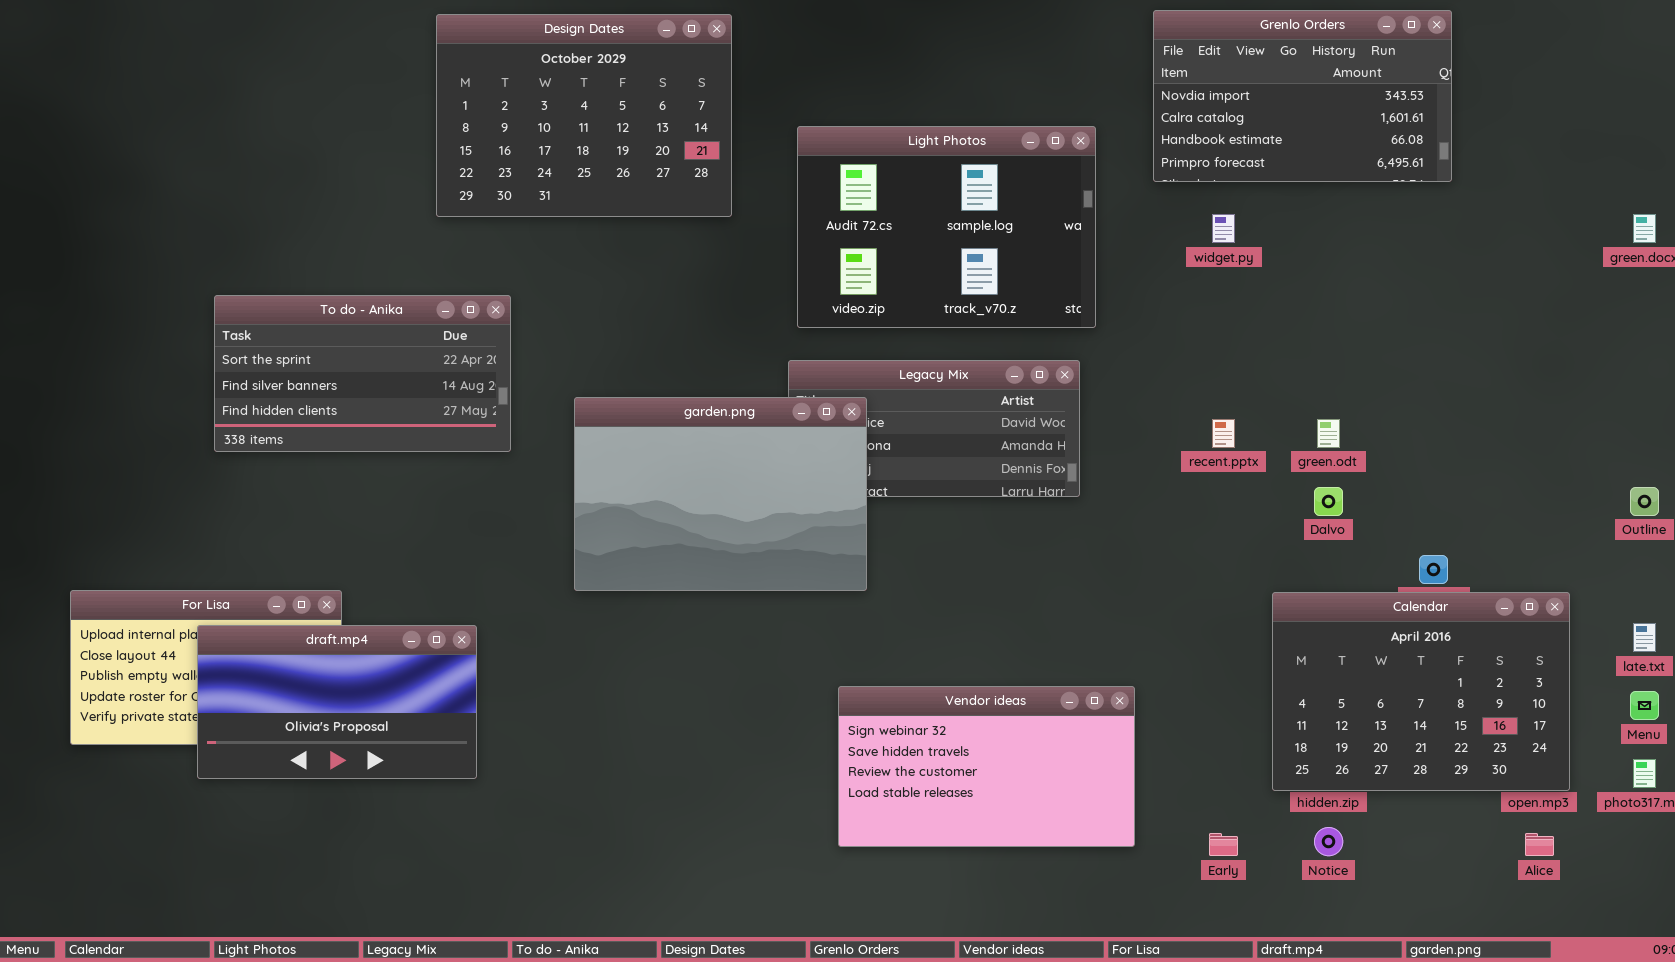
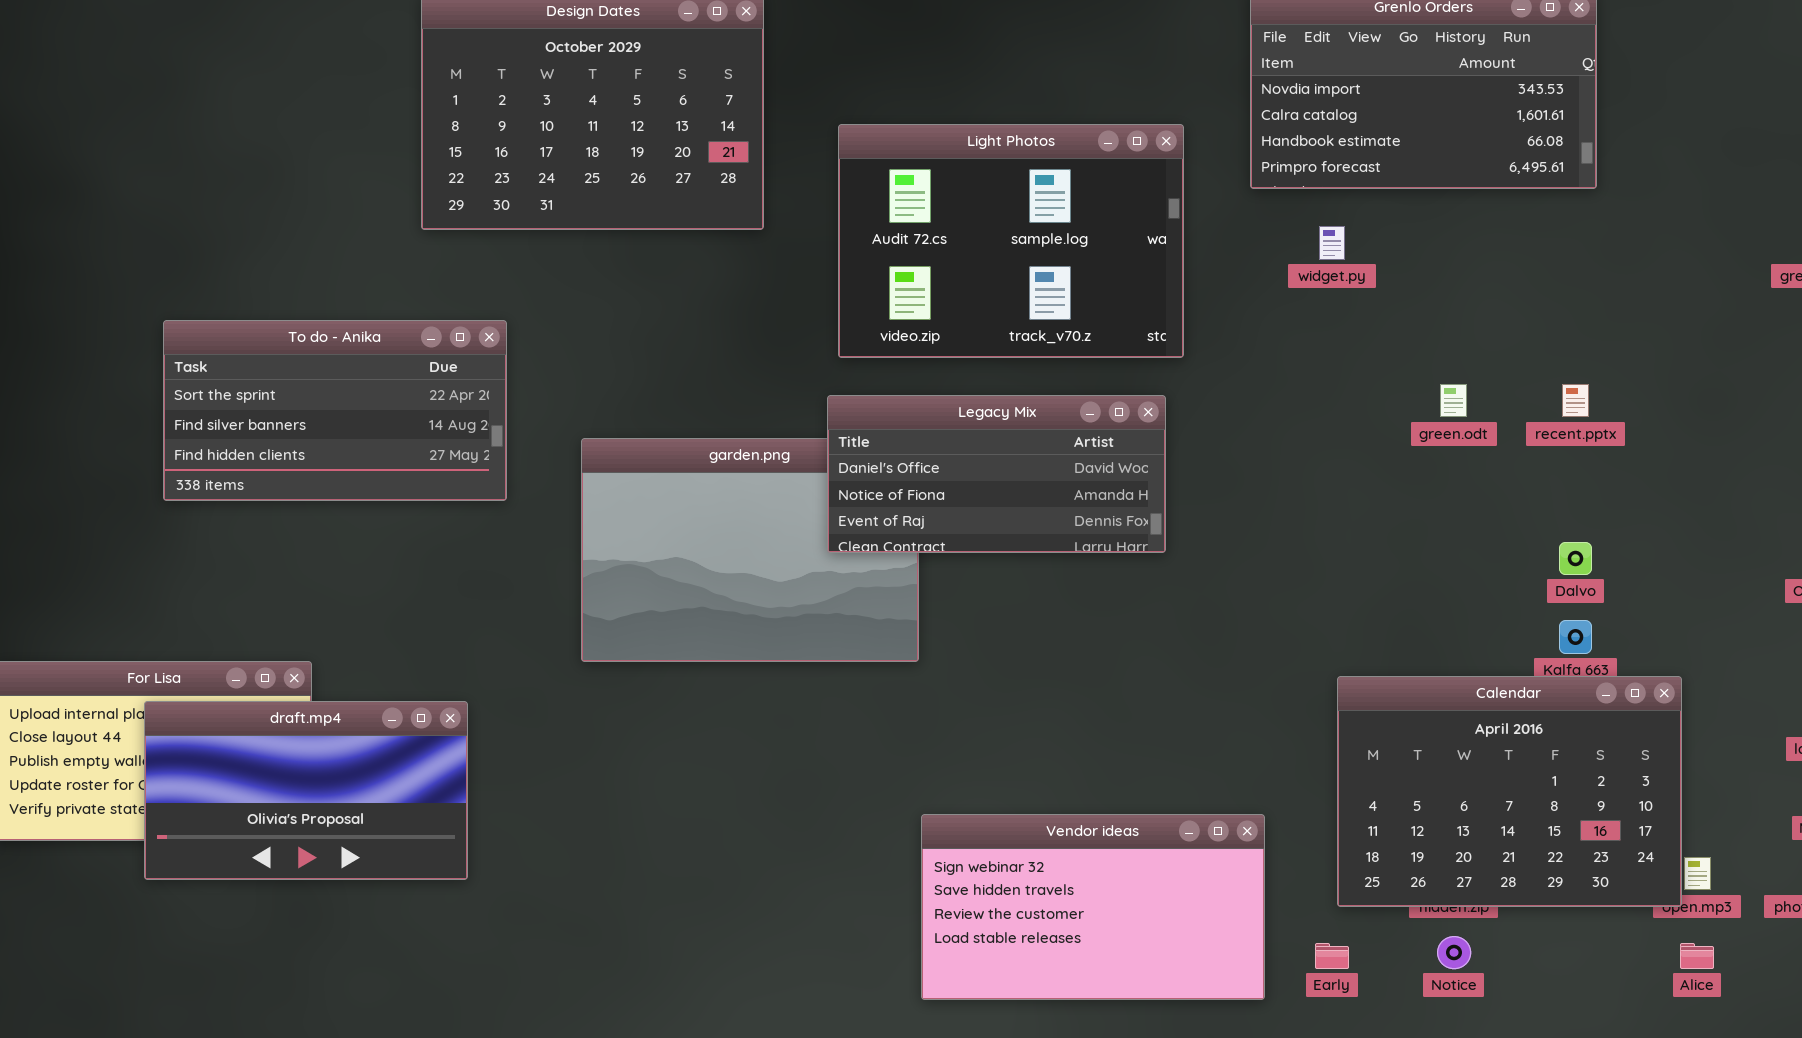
Legacy Mix: [788,360,1080,497] -> [827,395,1166,553], raised
recent.pptx: [1212,419,1235,448] -> [1562,384,1589,417], moved
green.odt: [1317,419,1340,448] -> [1440,384,1467,417], moved
Dalvo: [1314,487,1343,516] -> [1559,542,1592,575], moved
Calendar: [1272,592,1570,791] -> [1337,676,1682,907], moved
Vendor ideas: [838,686,1135,847] -> [921,814,1265,1000], moved

